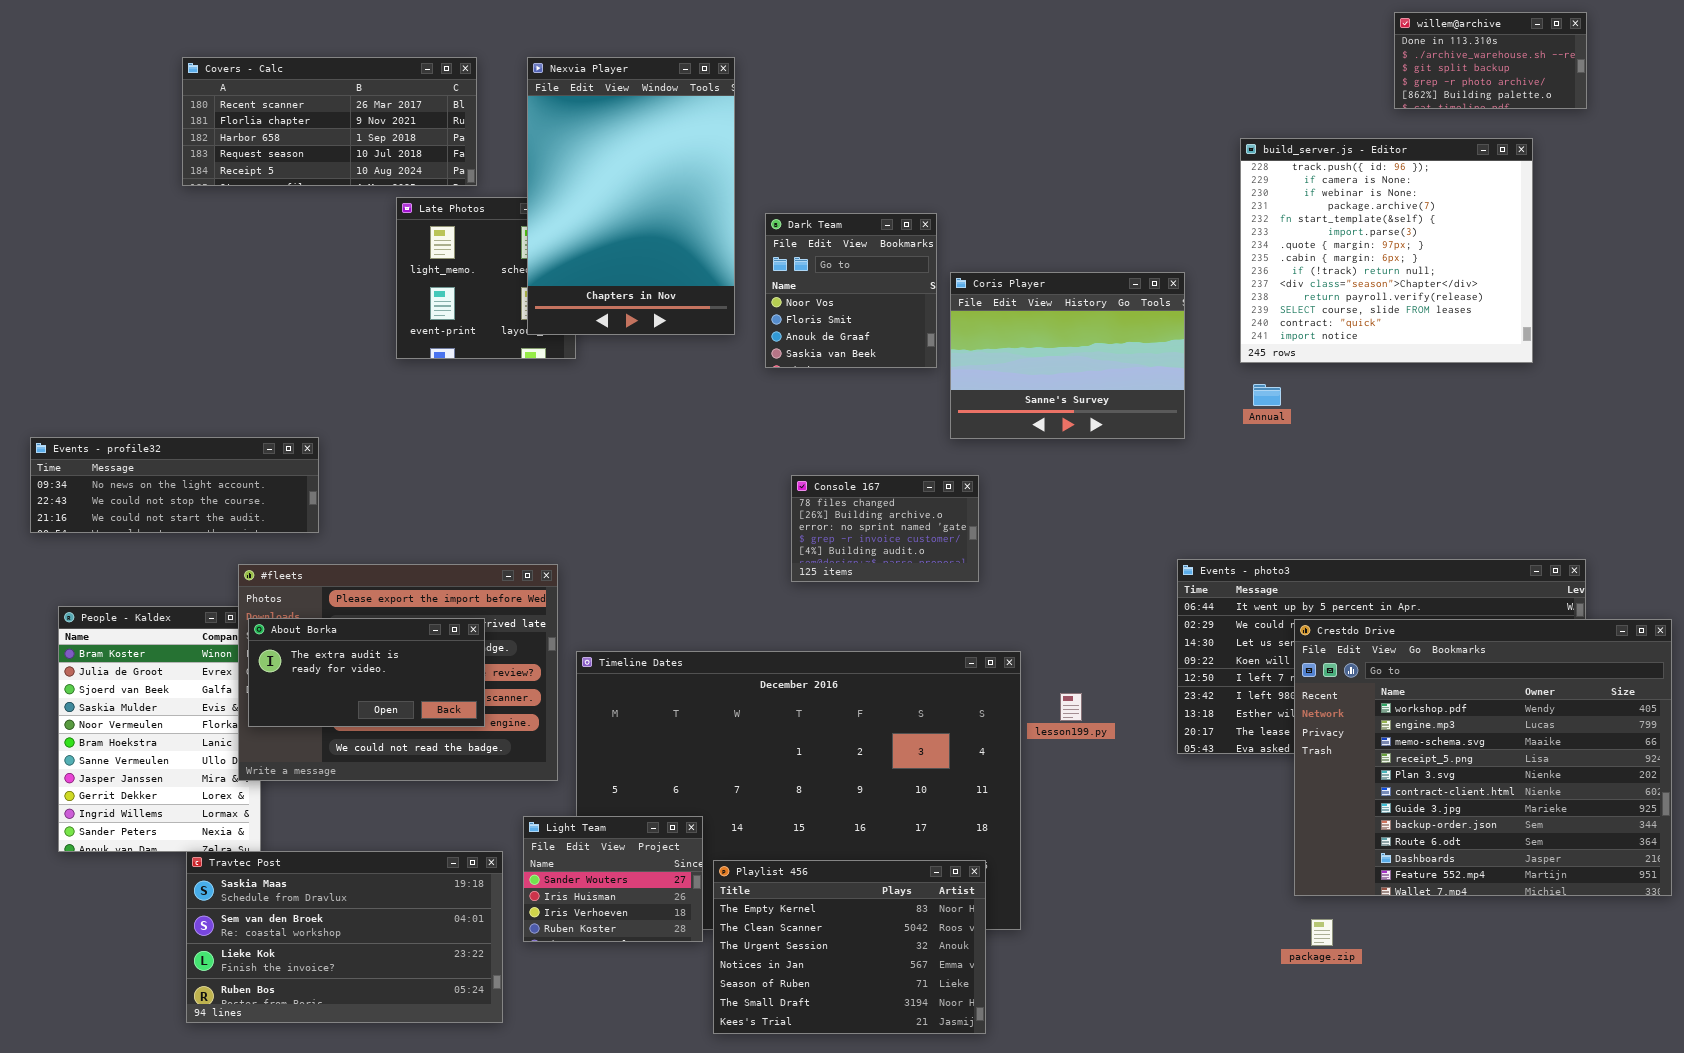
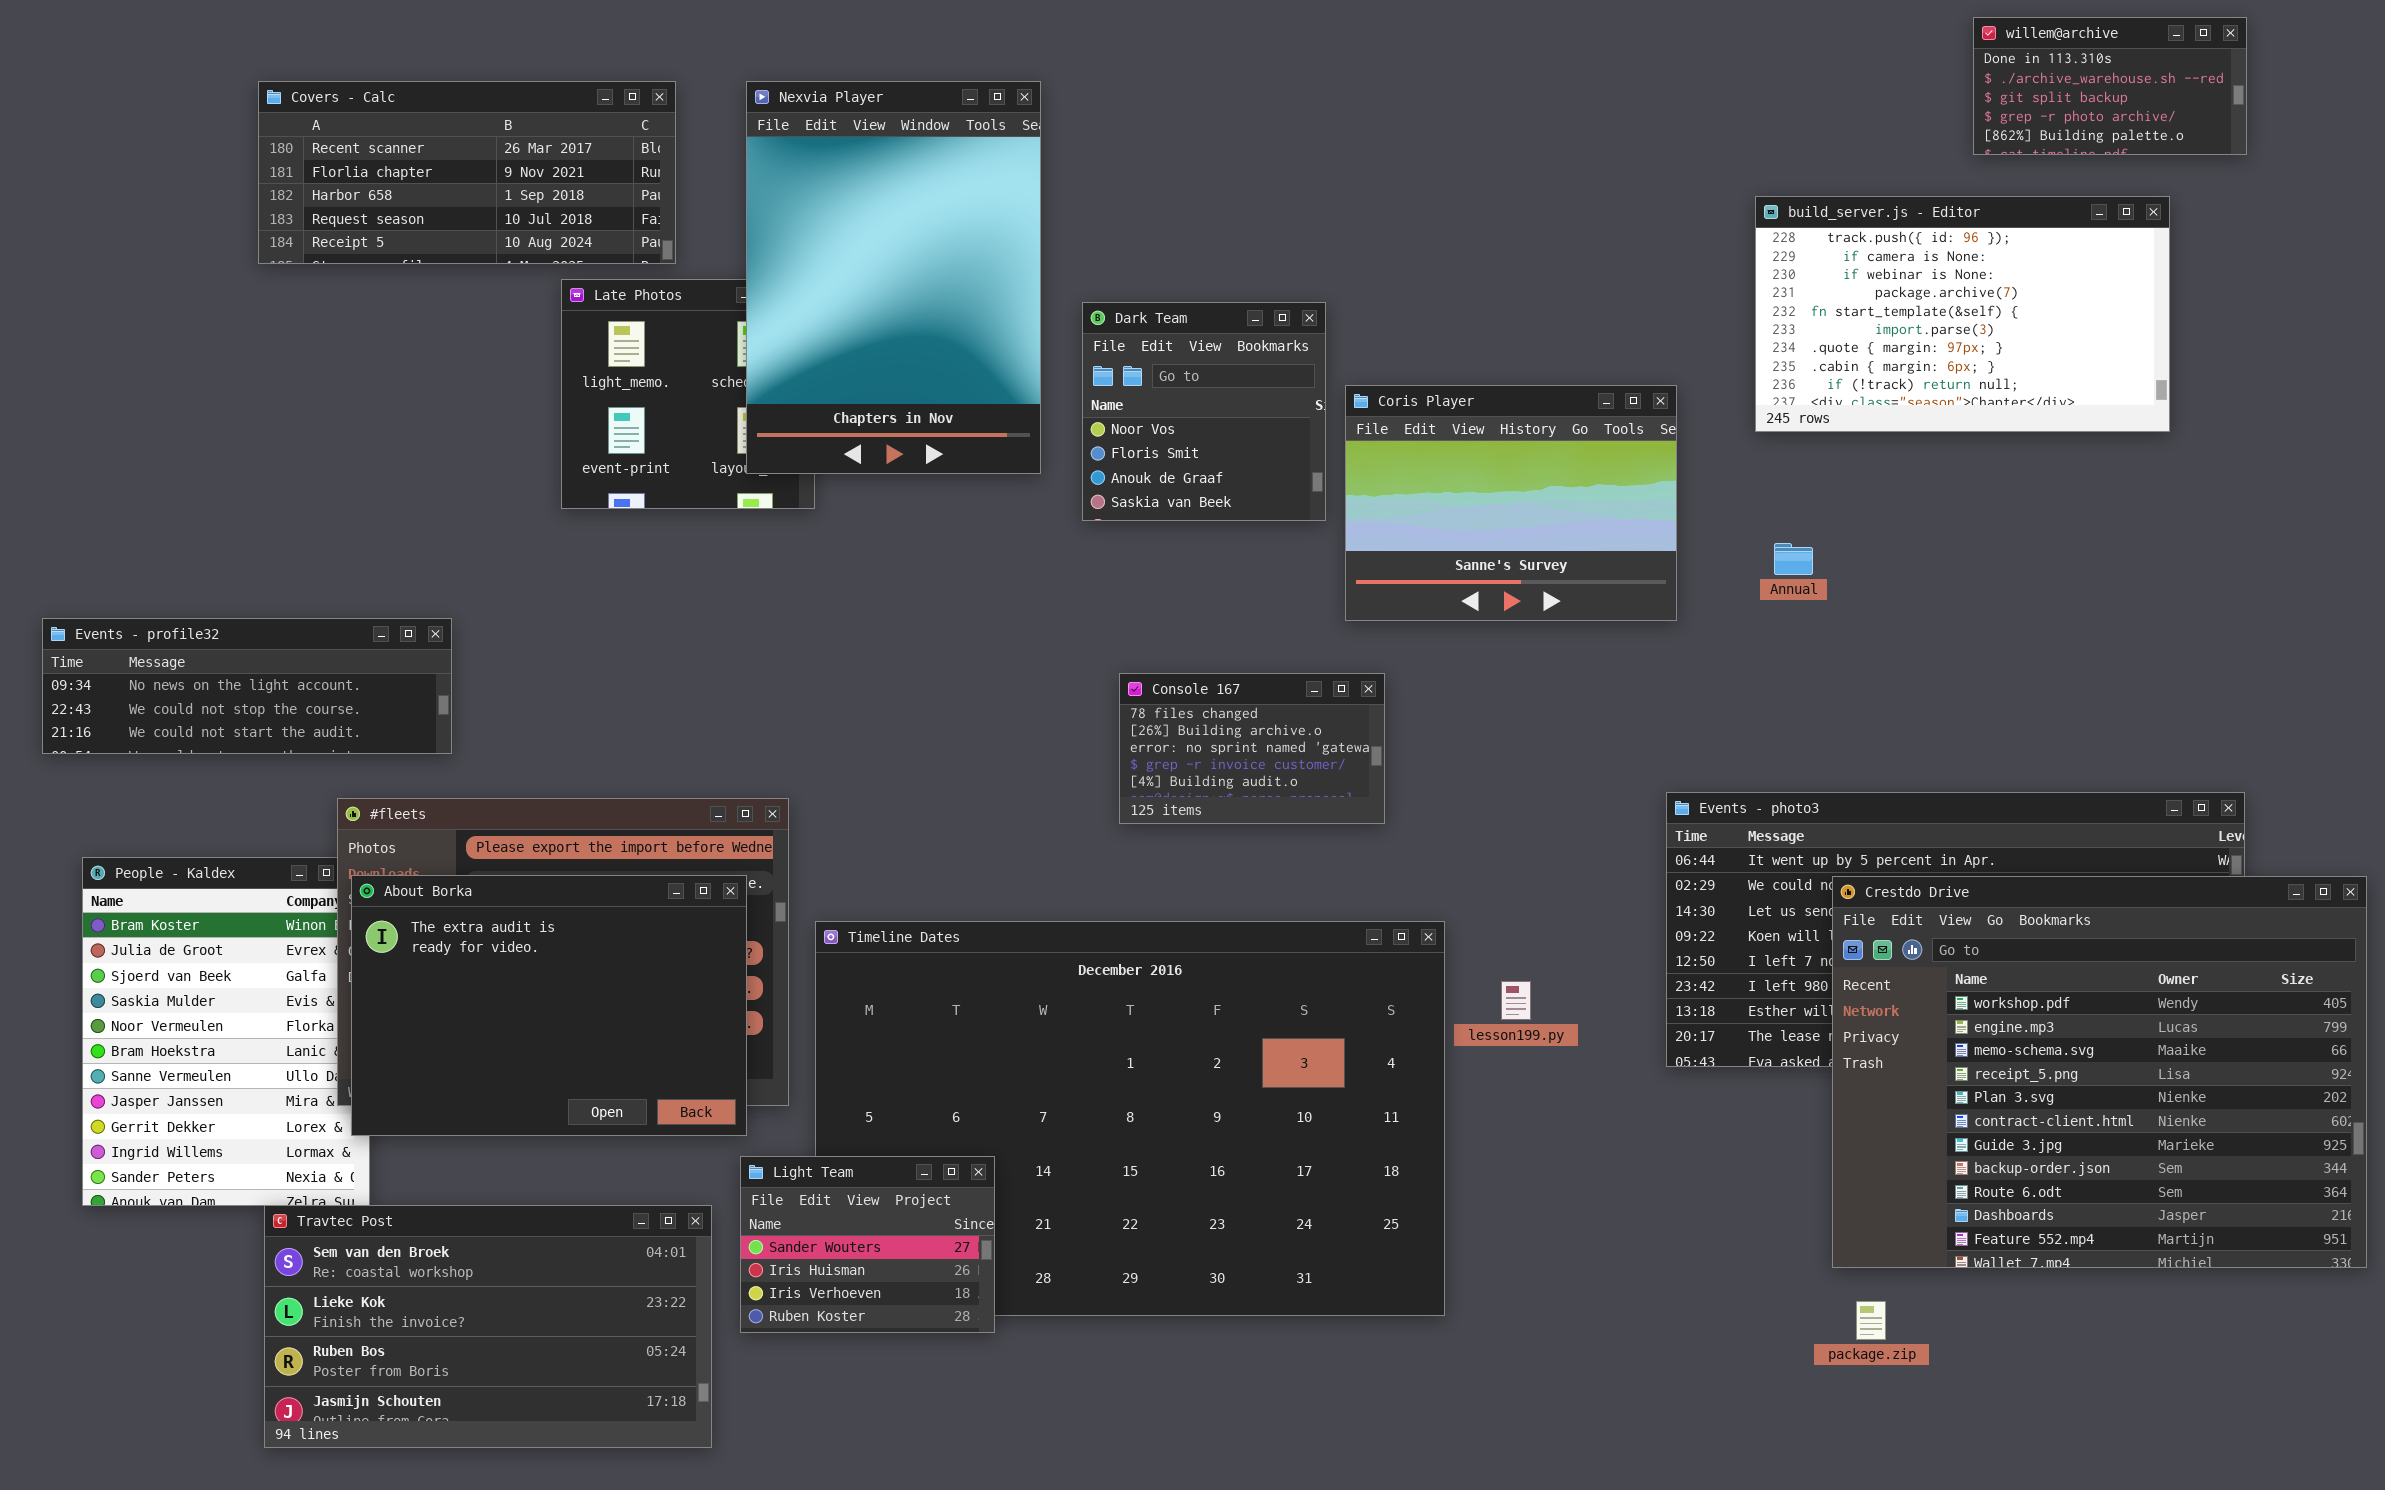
build_server.js - Editor: [1240,138,1533,363] -> [1755,196,2170,432], resized
About Borka: [248,618,485,727] -> [351,875,747,1136], resized
Travtec Post: [186,851,503,1023] -> [264,1205,712,1448], scrolled down 1 row
Playlist 456: [713,860,986,1034] -> none, closed

